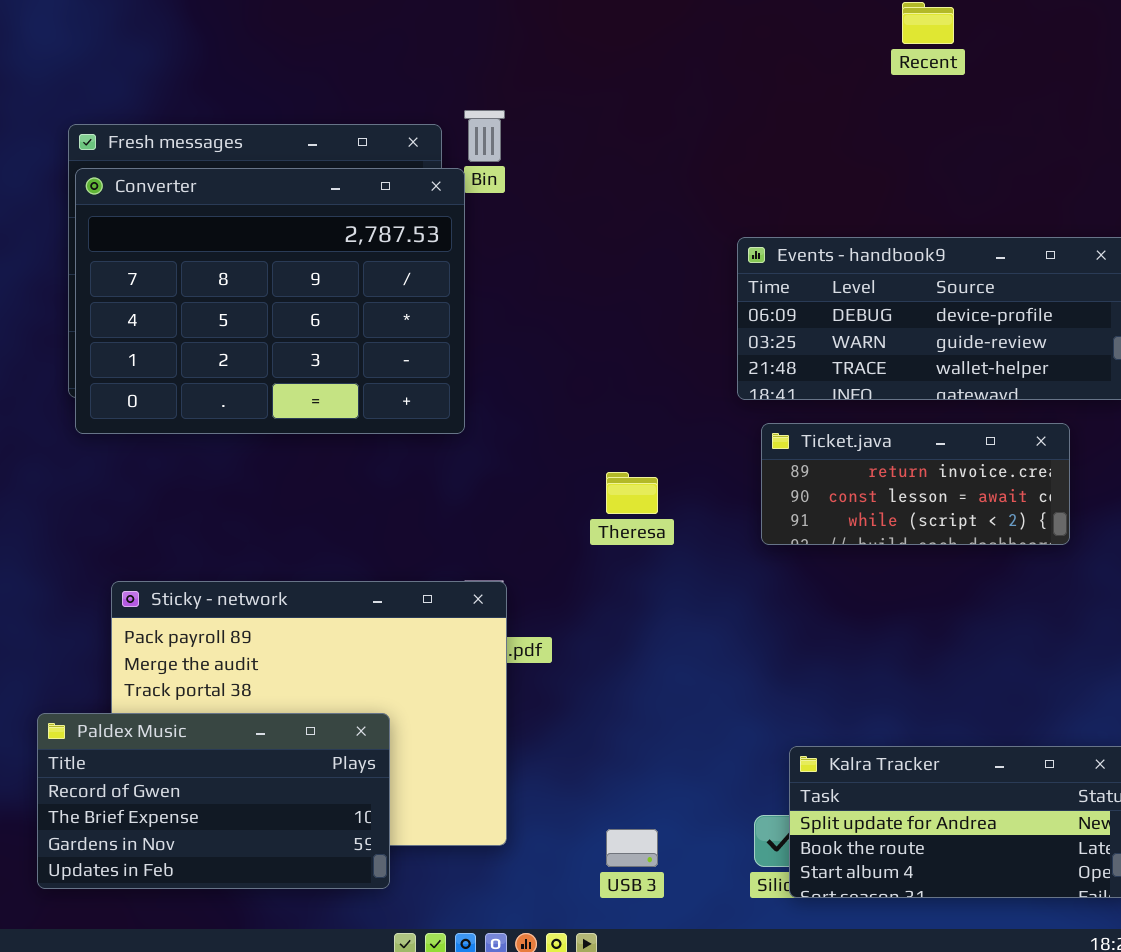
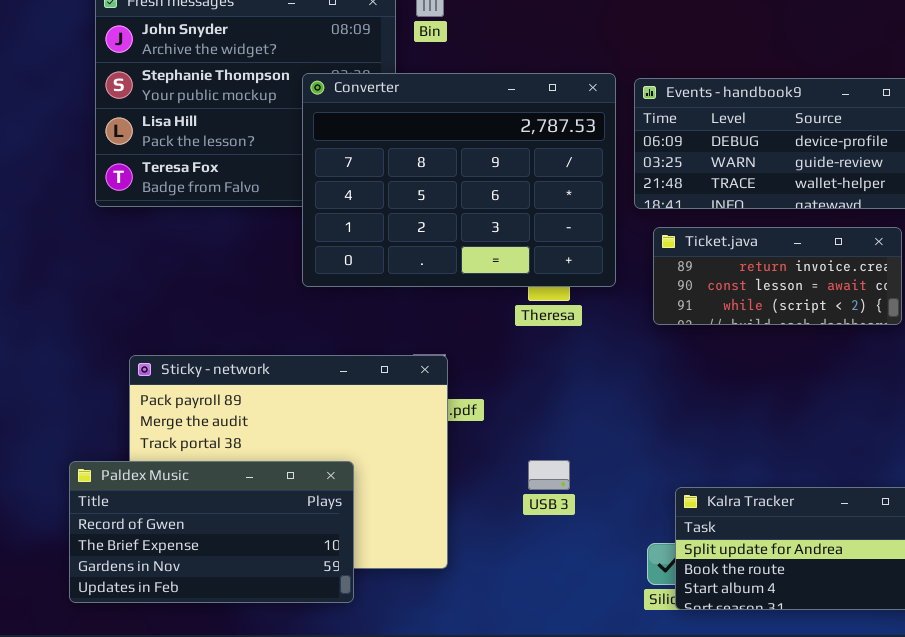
Converter: [75,168,465,434] -> [302,73,616,287], moved
USB 3: [606,829,658,867] -> [528,460,570,490], moved

